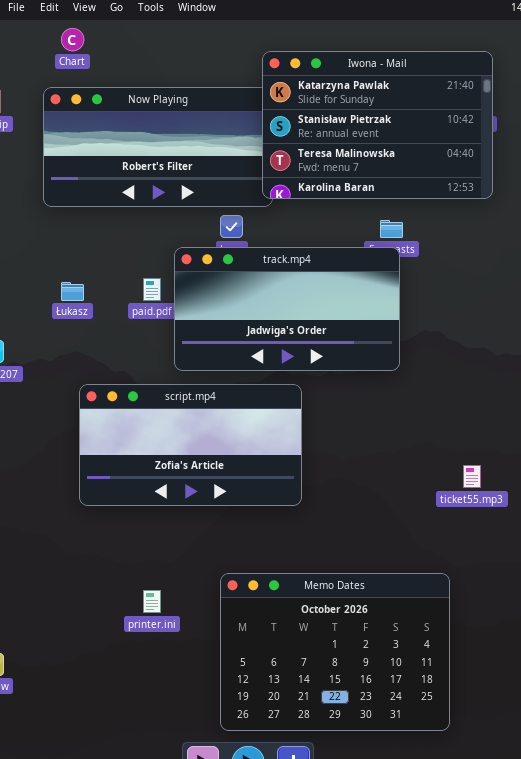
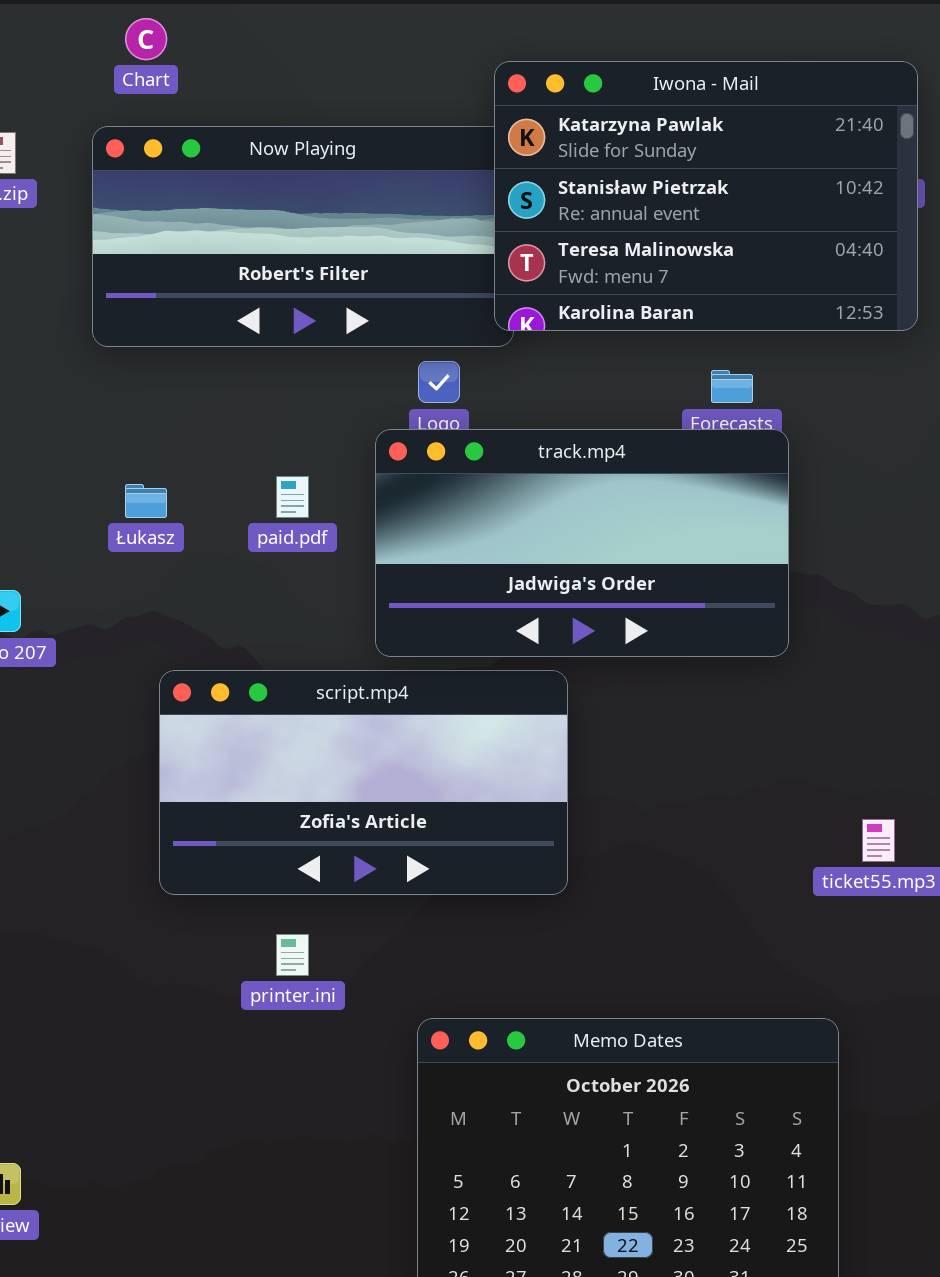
track.mp4: [174,247,400,371] -> [375,429,789,657], moved
printer.ini: [143,590,161,613] -> [276,934,309,976], moved

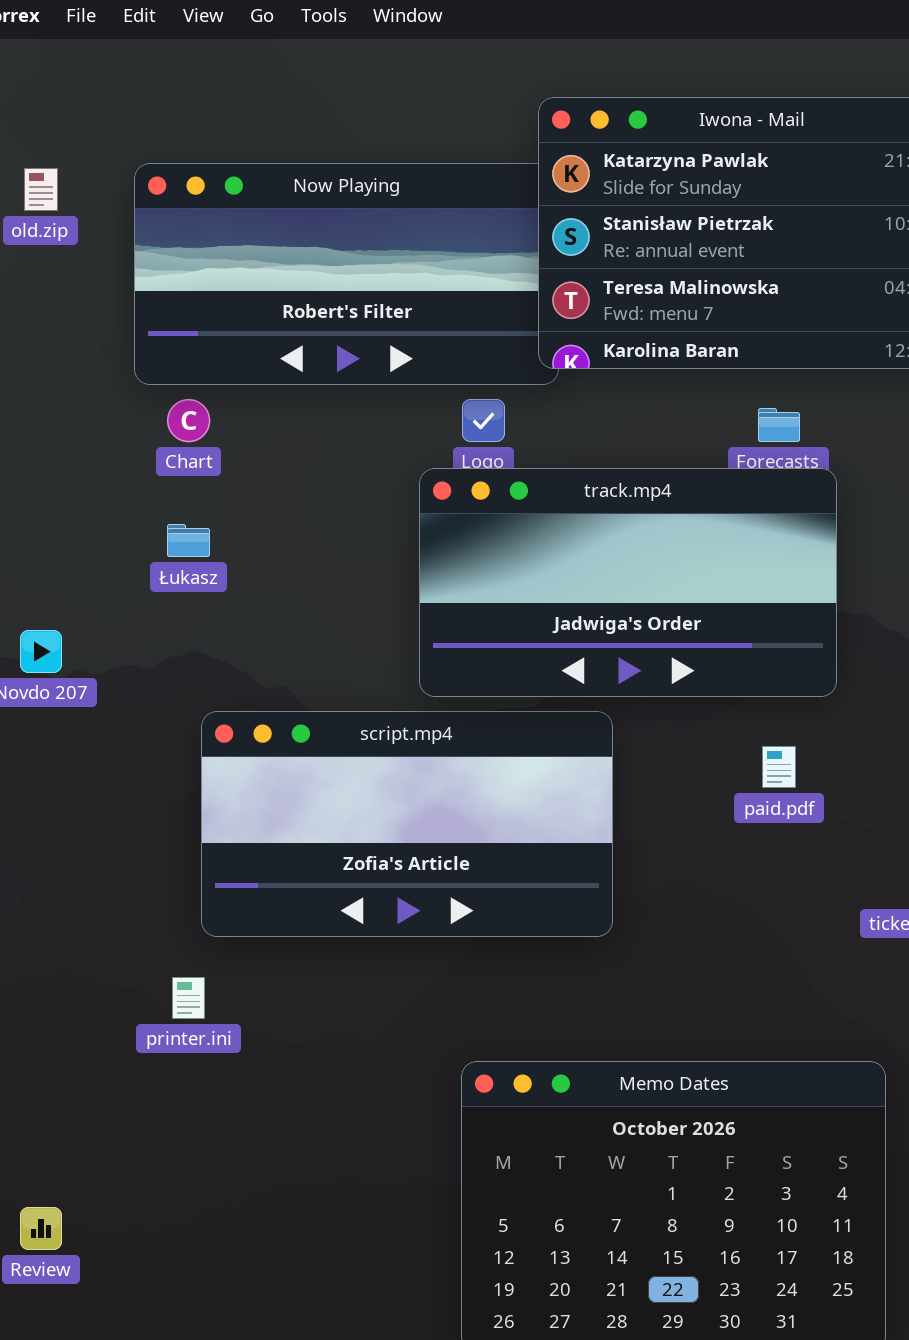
Chart: [125,18,167,60] -> [167,399,210,442], moved
paid.pdf: [276,476,309,518] -> [762,746,796,788], moved
printer.ini: [276,934,309,976] -> [172,977,205,1019], moved

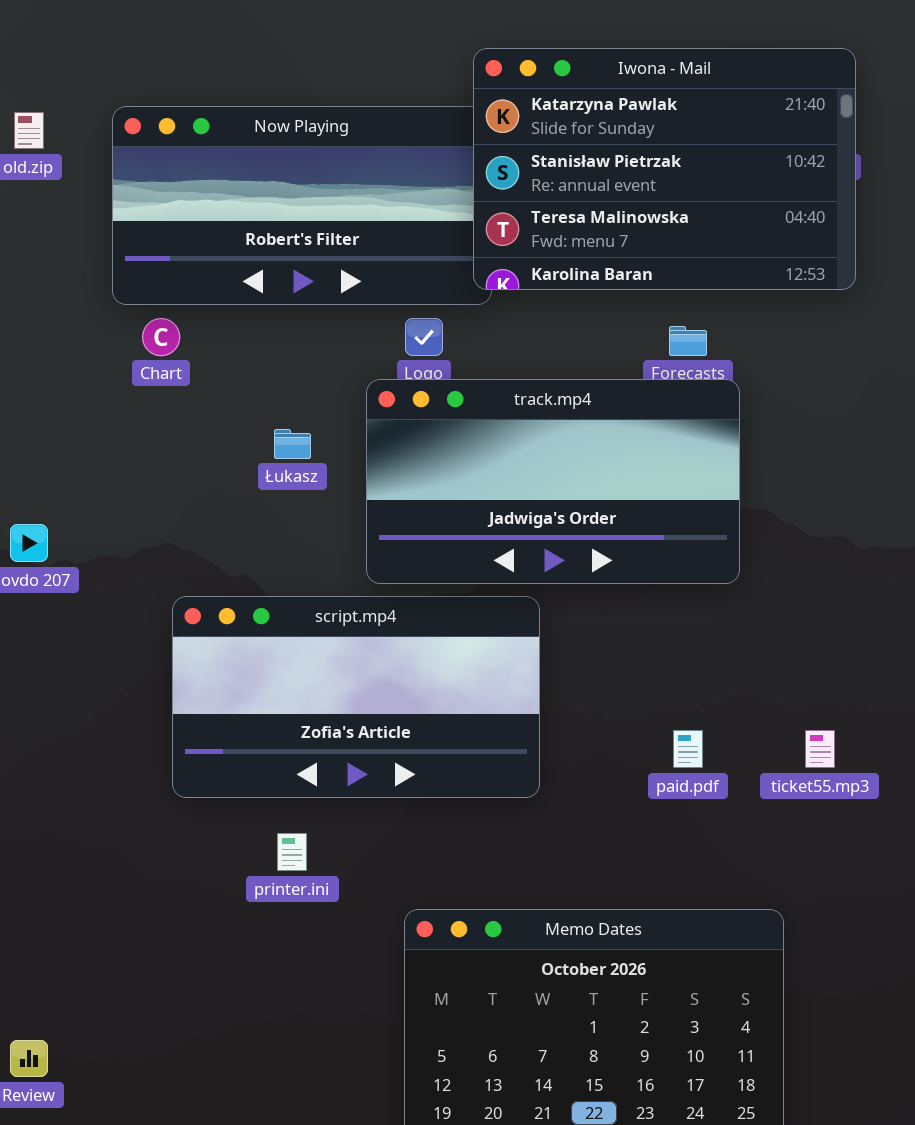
Łukasz: [167,524,210,557] -> [274,429,311,459], moved
paid.pdf: [762,746,796,788] -> [673,730,703,768], moved
printer.ini: [172,977,205,1019] -> [277,833,307,871], moved

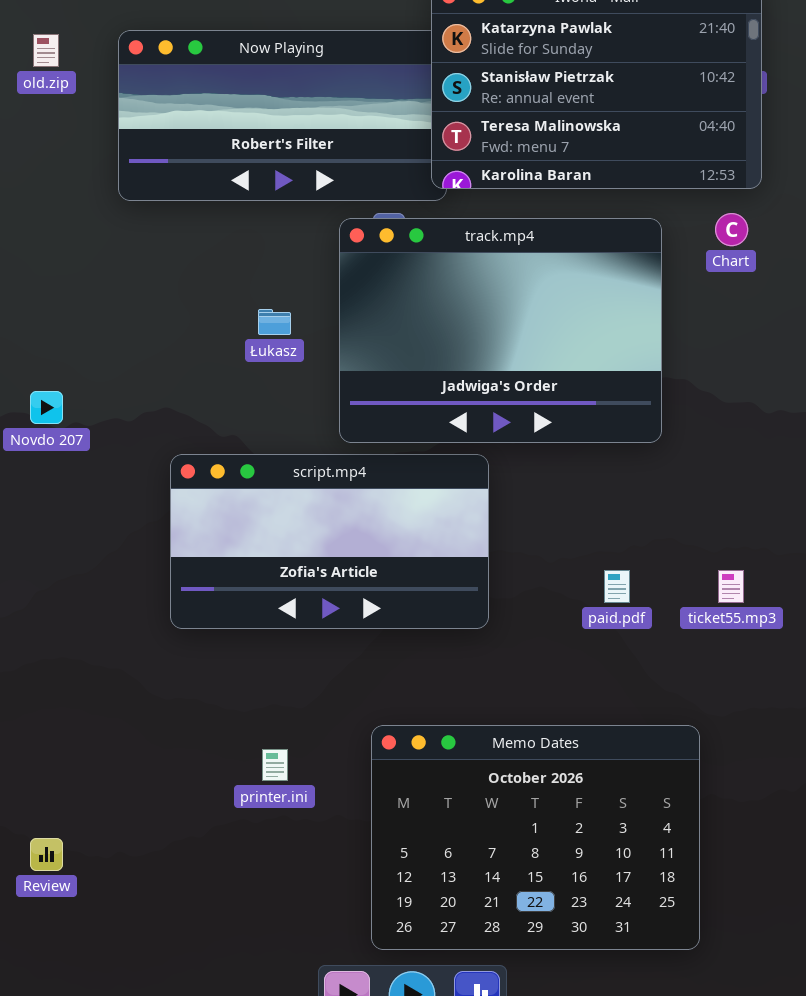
Chart: [142,318,180,356] -> [715,213,748,246], moved
track.mp4: [366,379,740,584] -> [339,218,662,443], resized
printer.ini: [277,833,307,871] -> [262,749,288,781], moved

